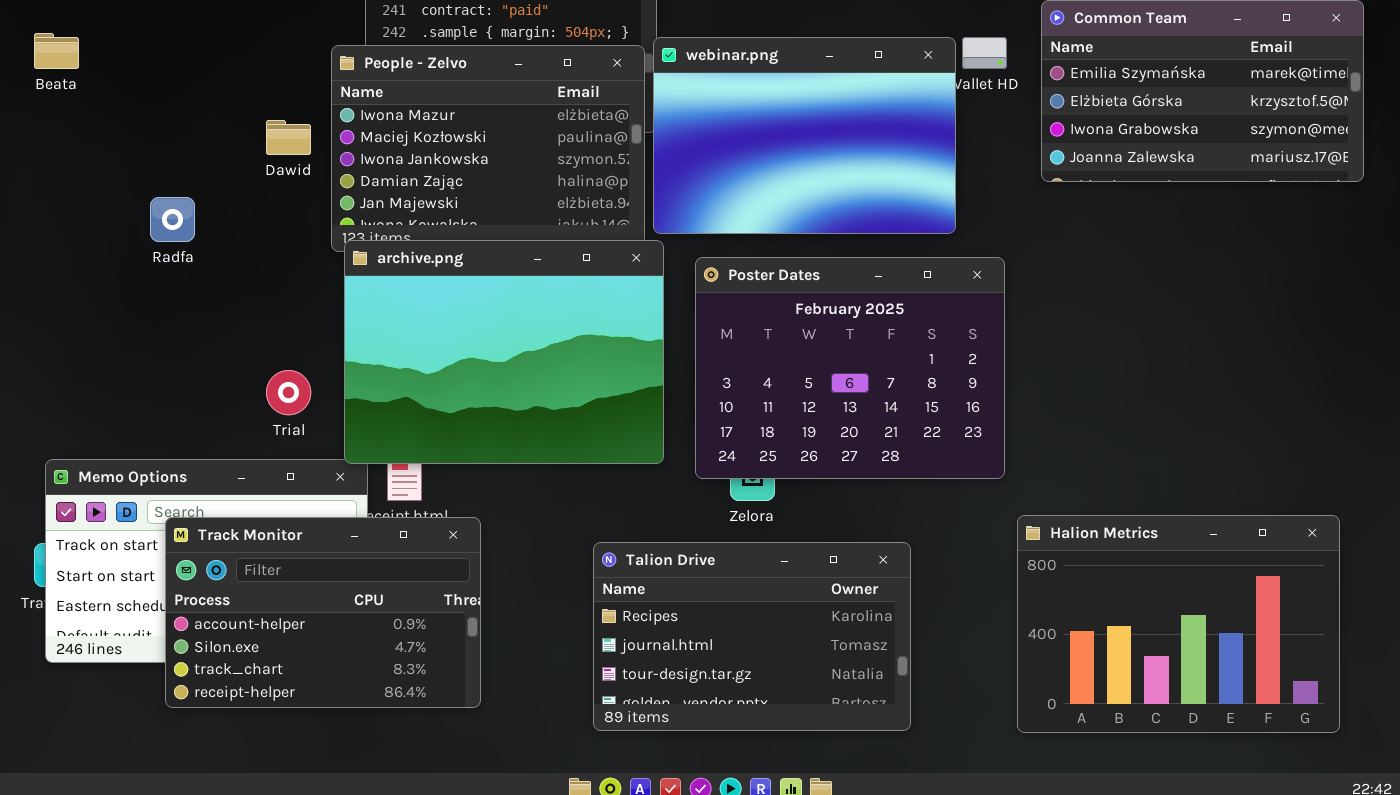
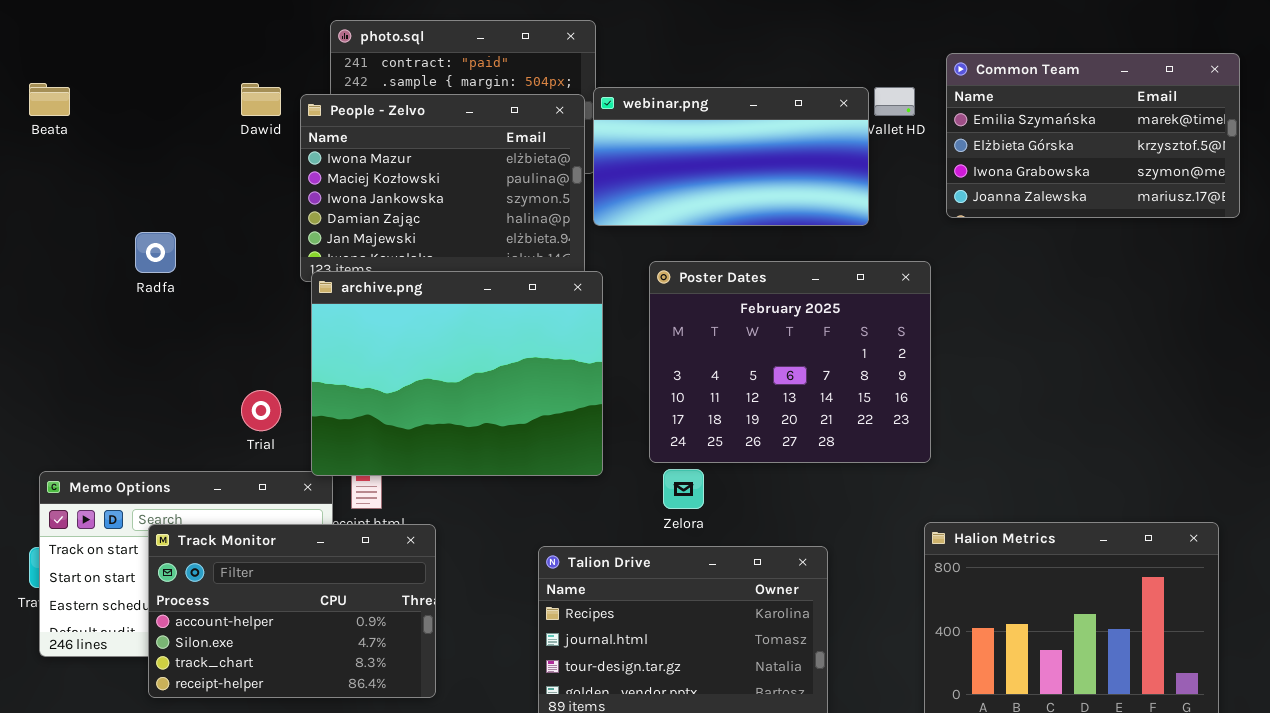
webinar.png: [653,37,956,234] -> [593,87,869,226], resized
Dawid: [266,120,311,155] -> [241,83,281,116], moved
Poster Dates: [695,257,1005,479] -> [649,261,931,463], moved

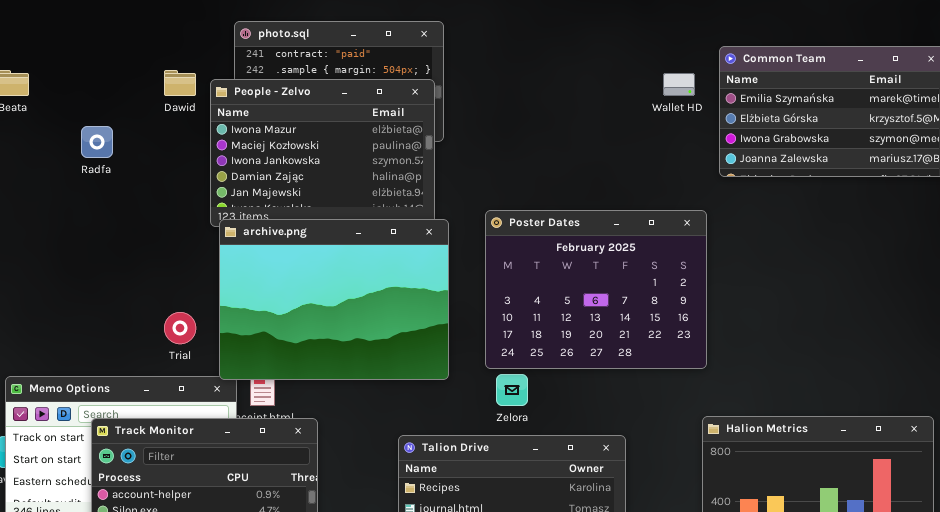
webinar.png: [593,87,869,226] -> none, closed
Radfa: [135,232,176,273] -> [81,126,113,158], moved

